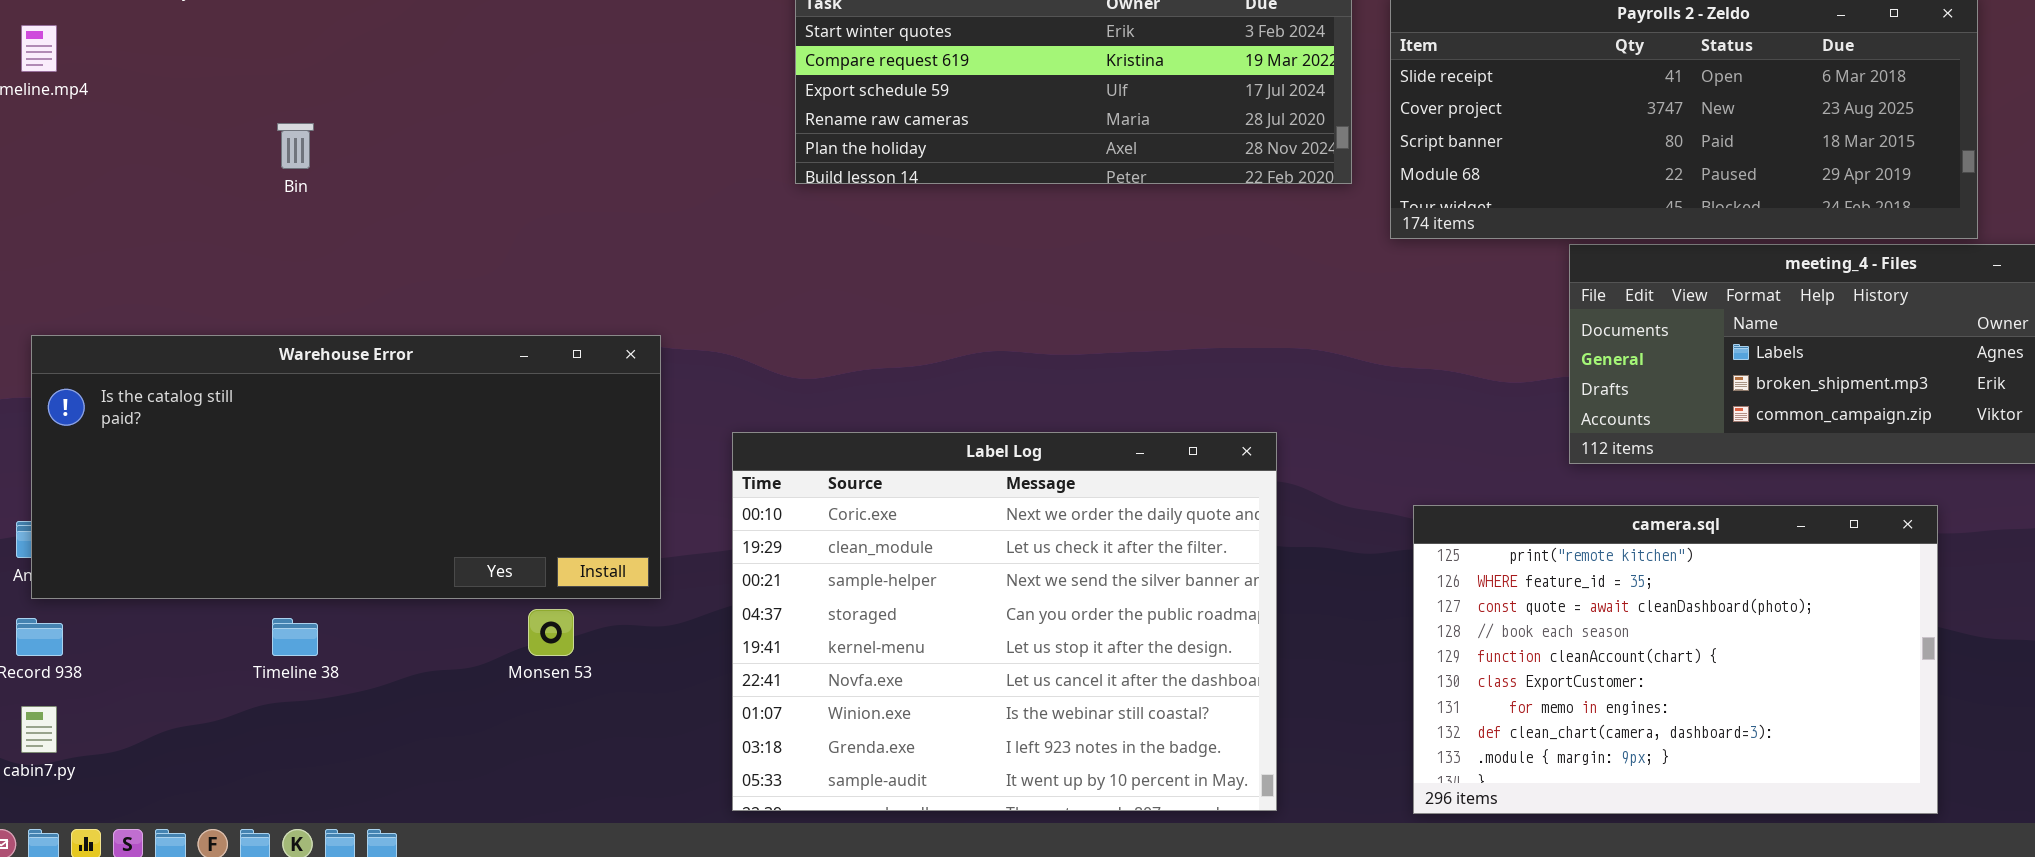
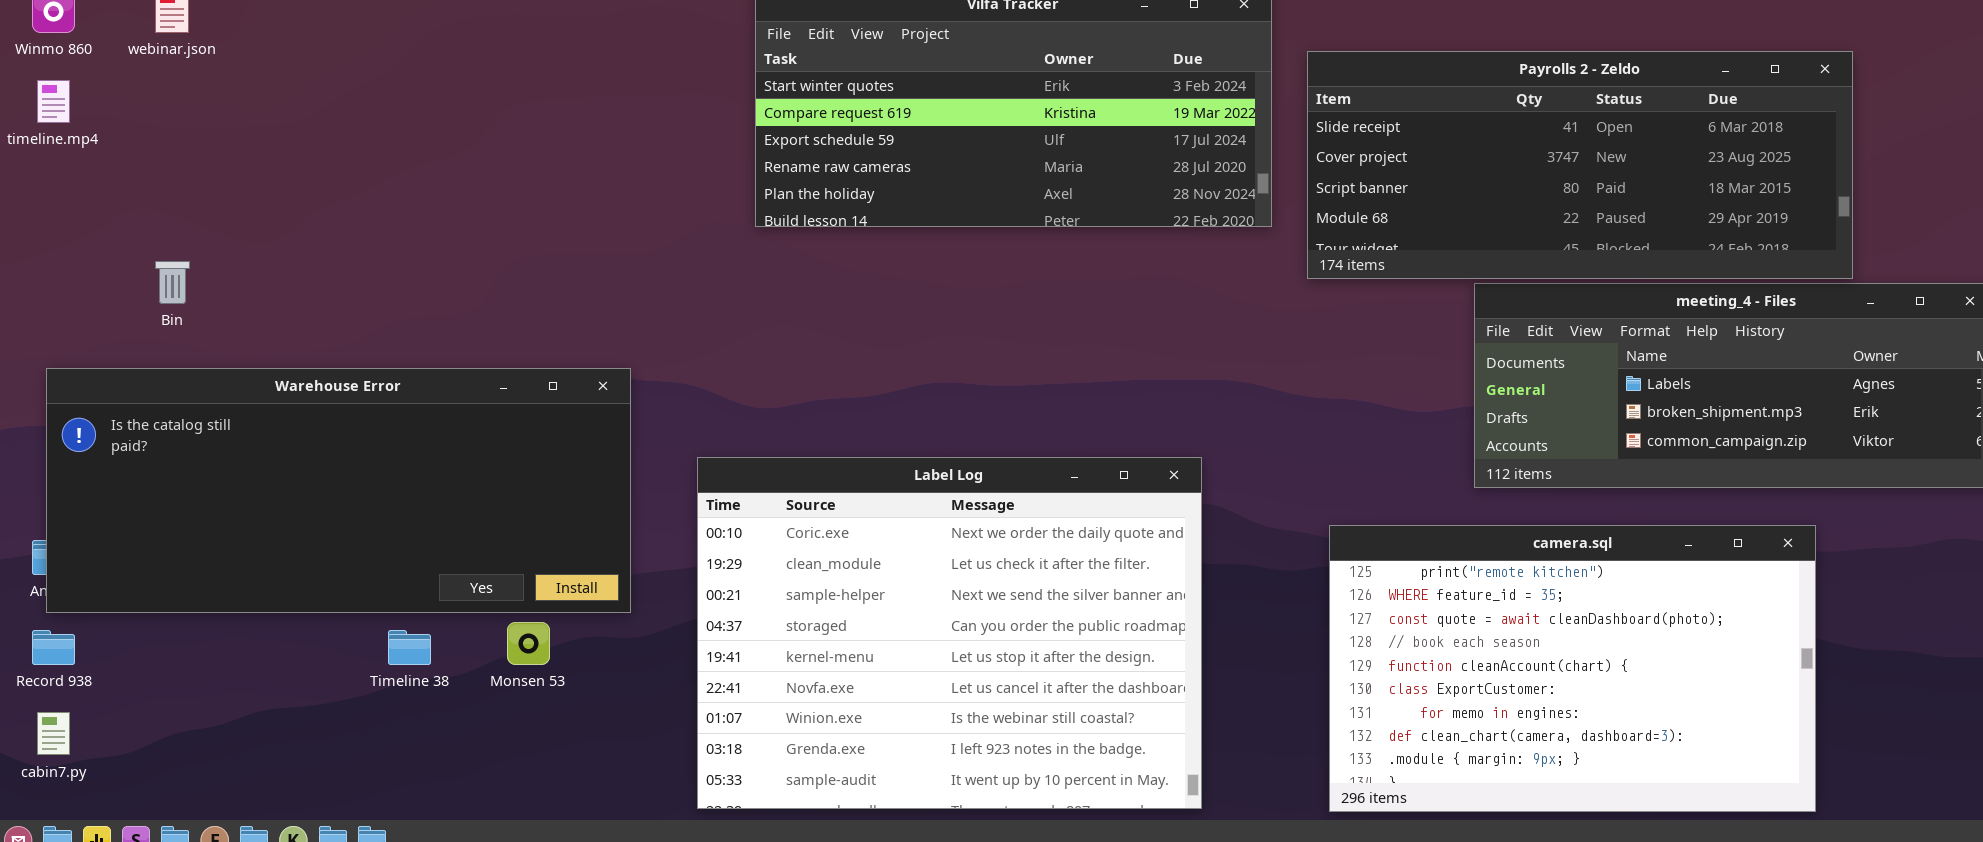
Bin: [277,123,314,169] -> [155,261,190,304], moved
Timeline 38: [272,618,318,656] -> [388,630,431,665], moved

